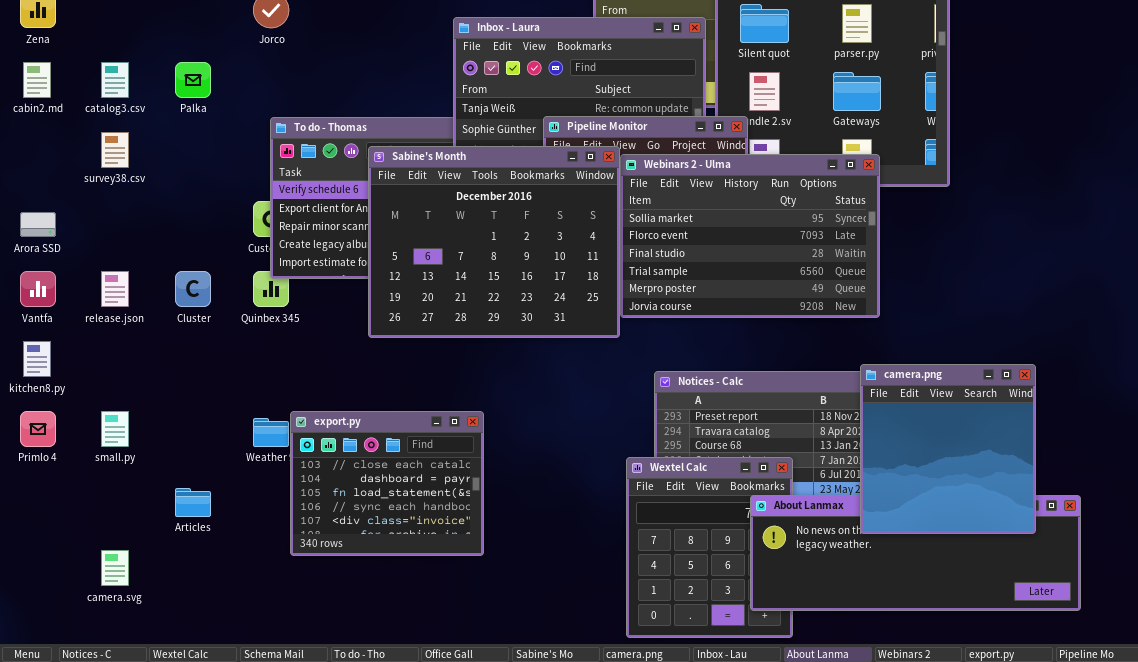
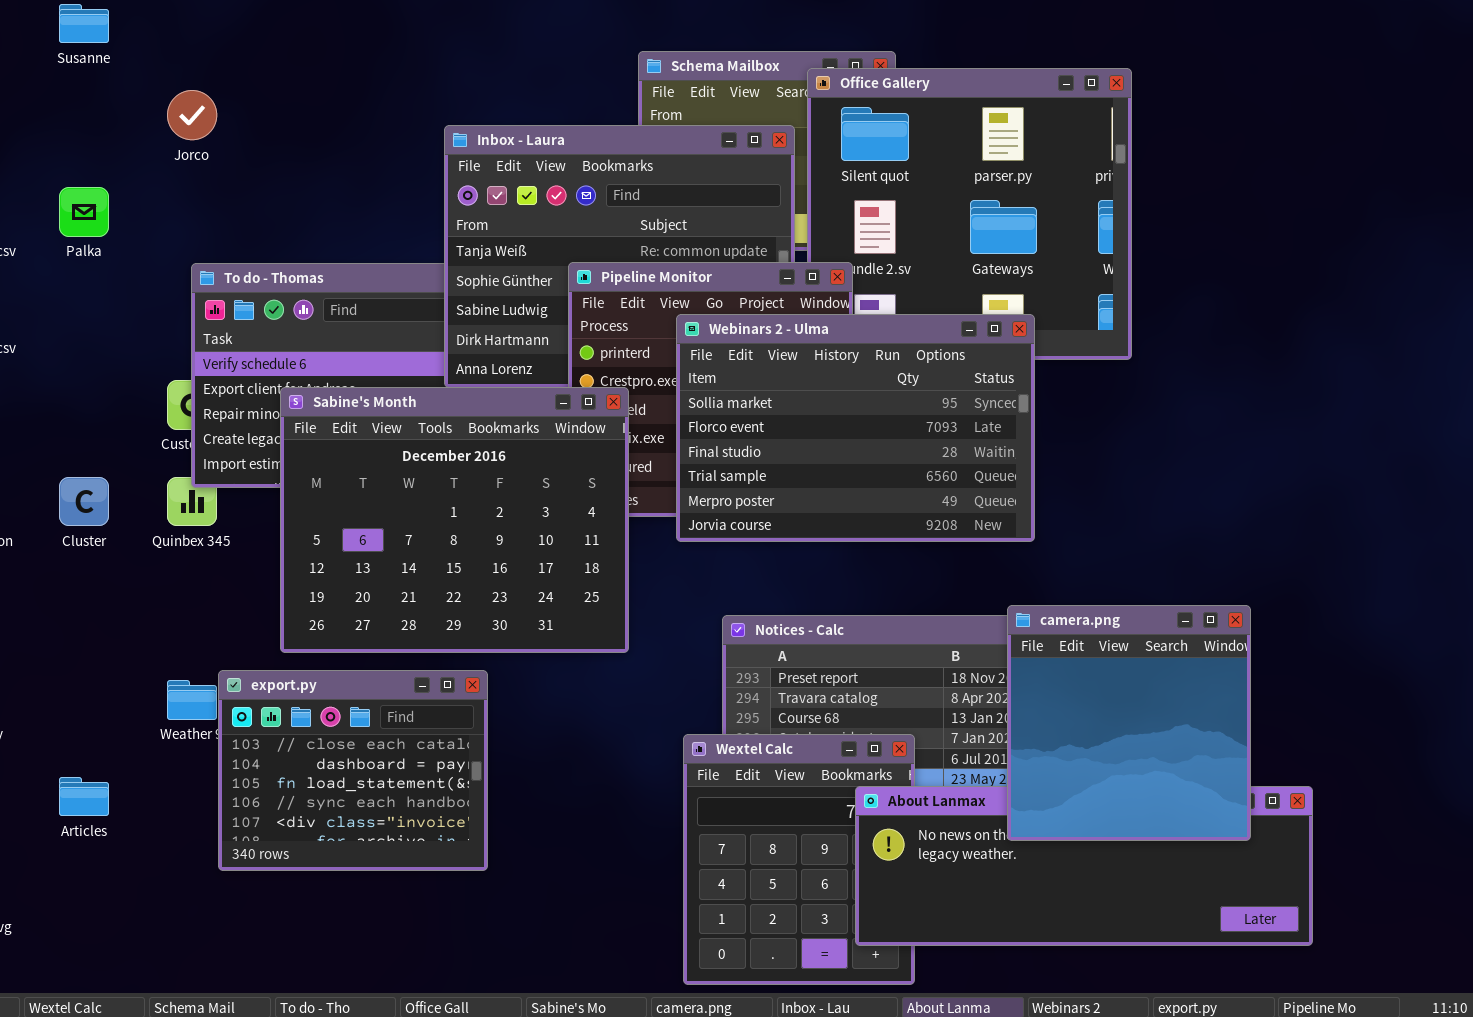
Sabine's Month: [368,146,620,338] -> [280,387,629,653], moved

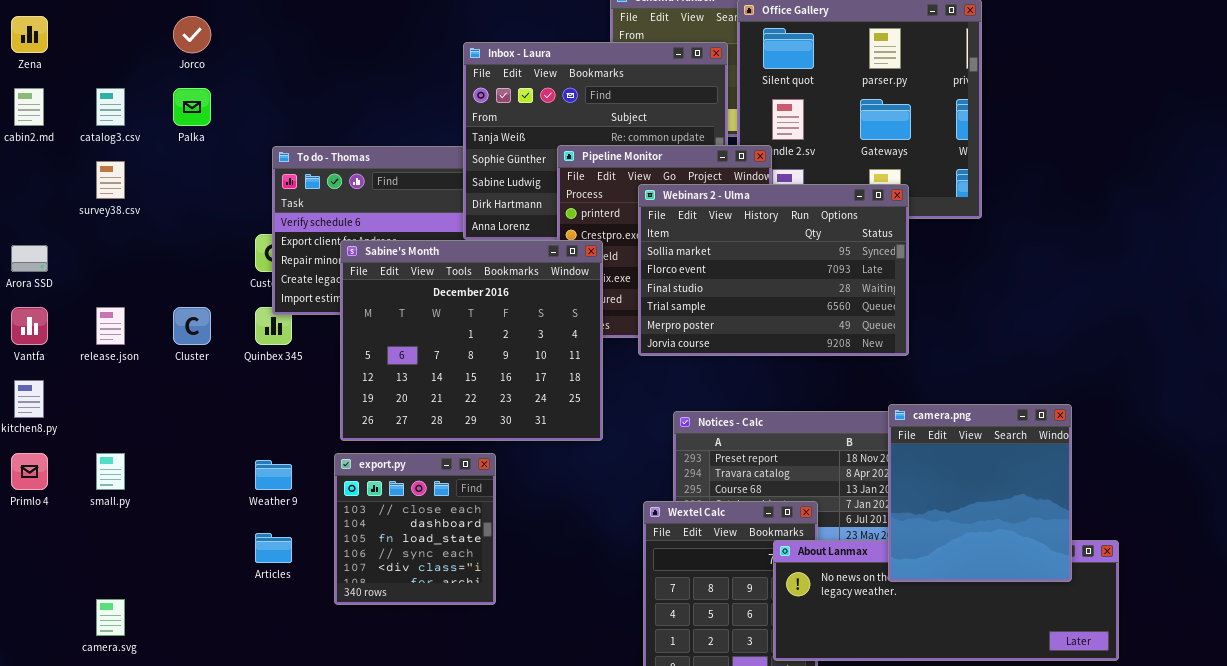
Jorco: [167,90,217,140] -> [173,16,211,53], moved
export.py: [218,670,488,871] -> [334,453,496,605], resized
Articles: [59,777,109,816] -> [255,533,292,563], moved

